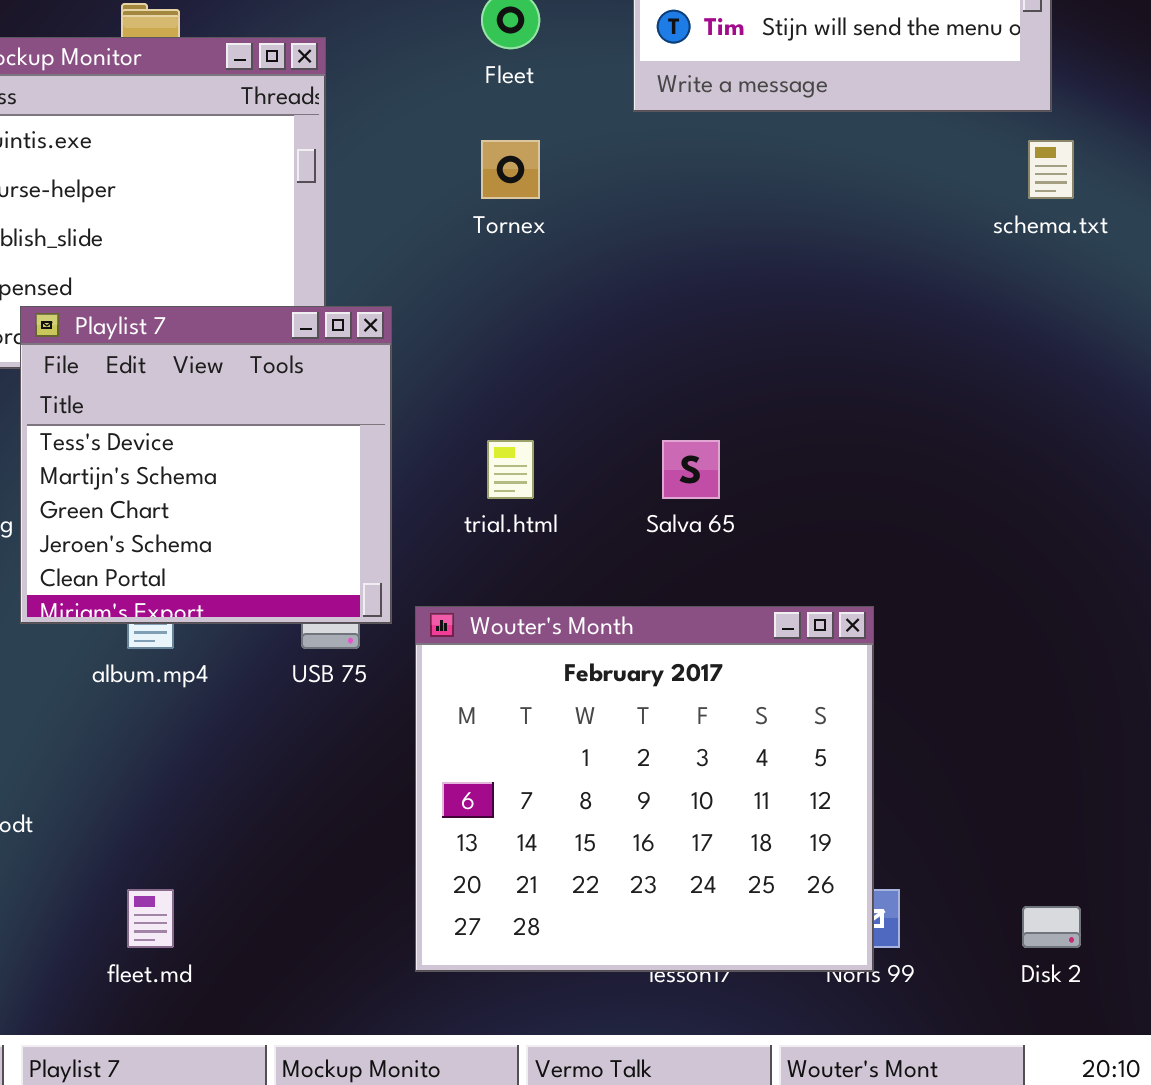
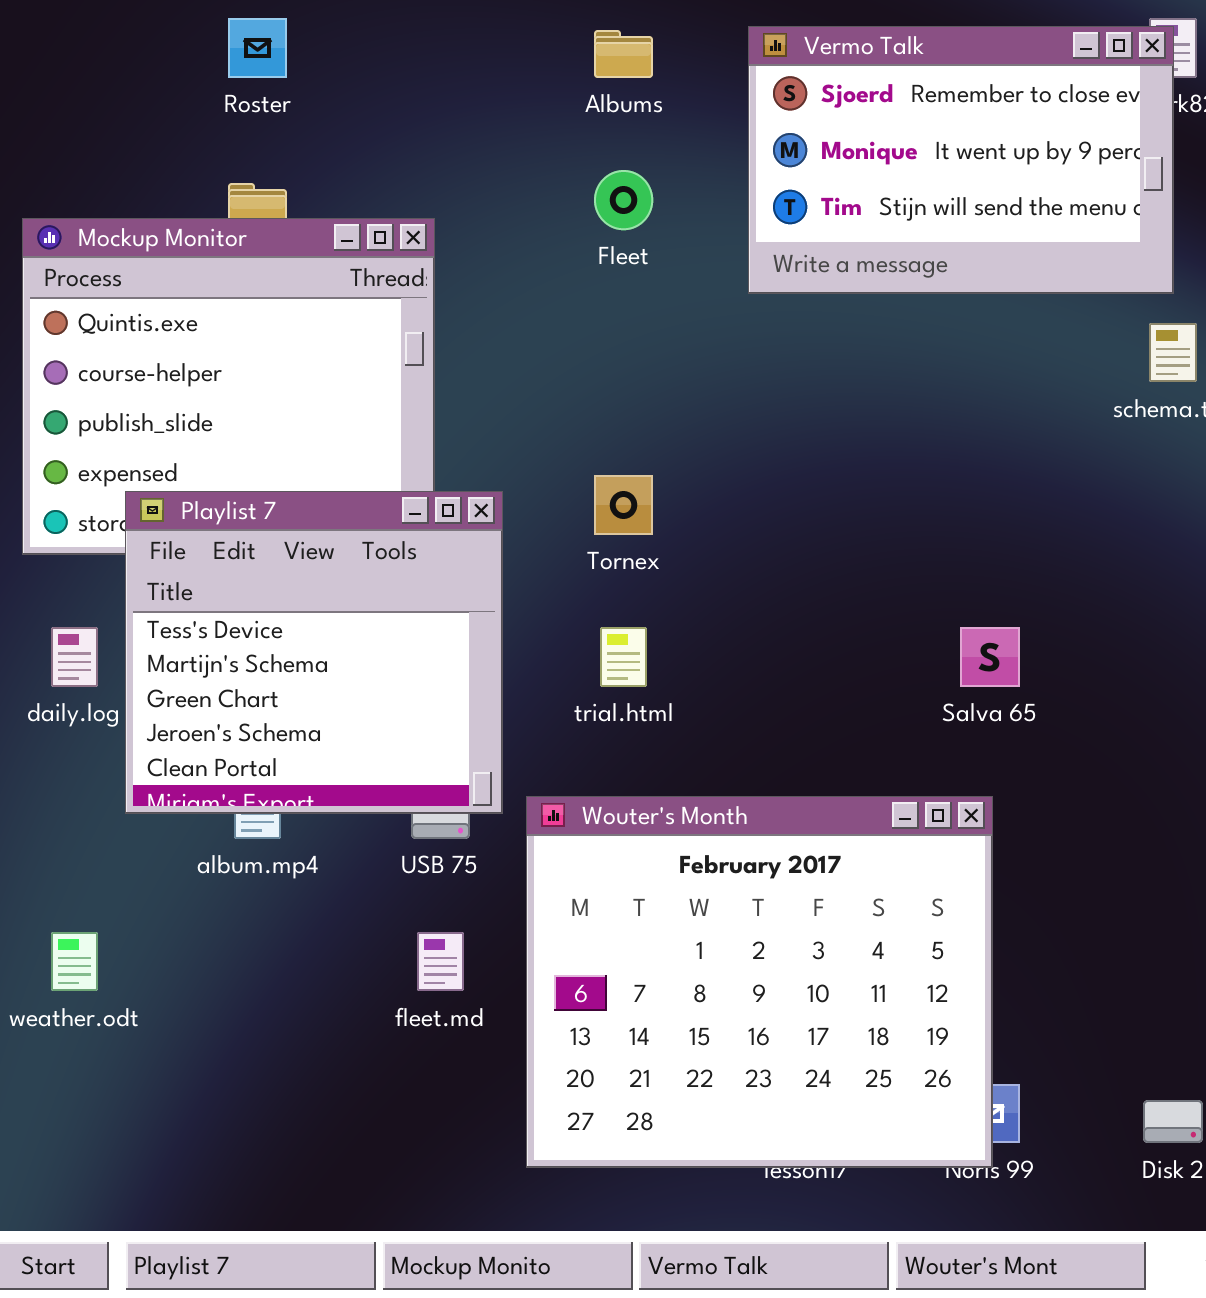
Tornex: [481,140,540,199] -> [594,475,653,535], moved
Salva 65: [662,440,720,499] -> [960,627,1020,687], moved
fleet.md: [127,889,174,948] -> [417,932,464,991], moved

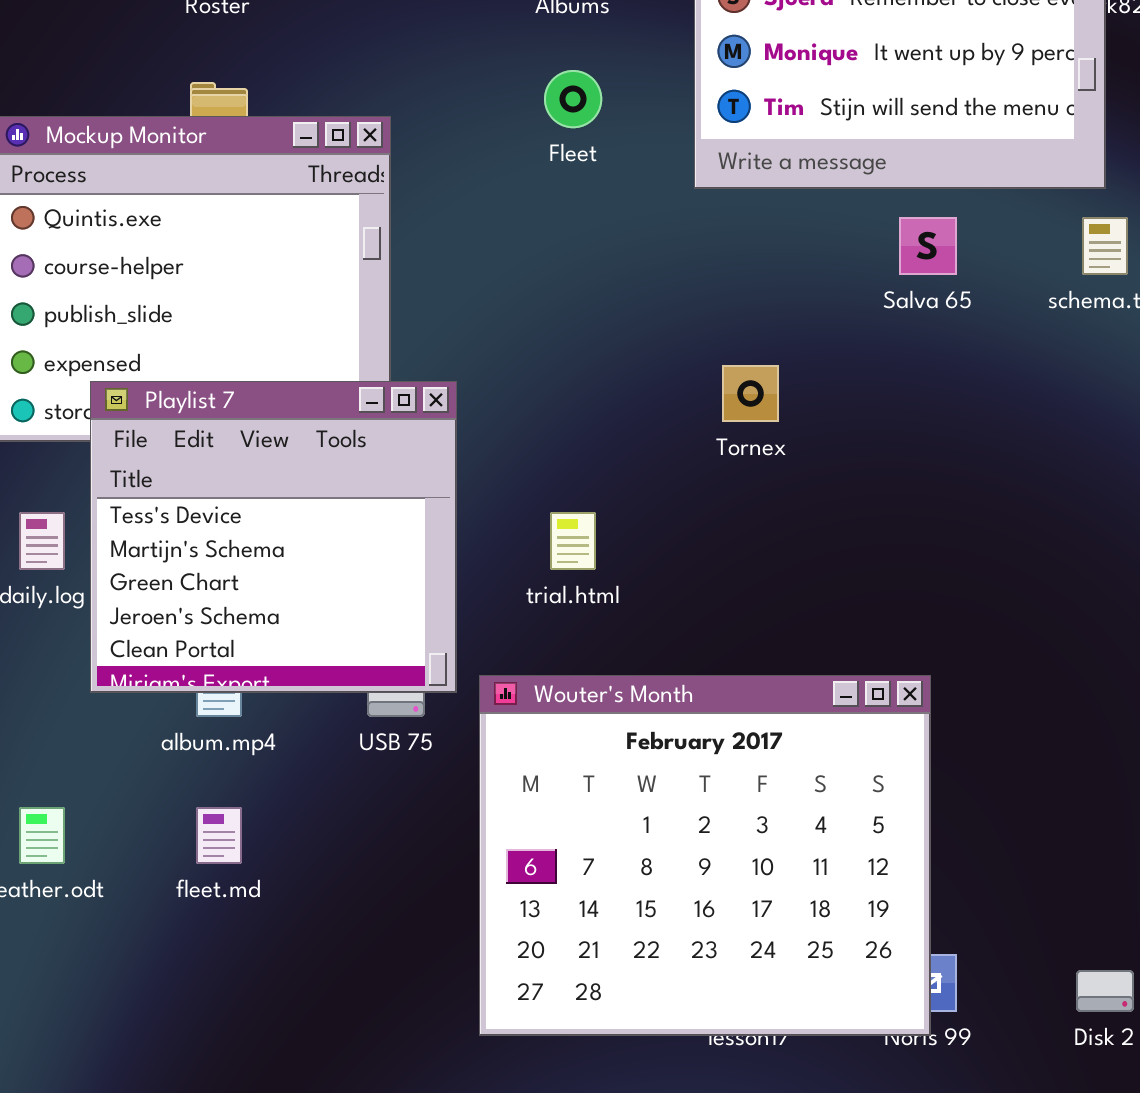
Tornex: [594,475,653,535] -> [722,365,779,422], moved
Salva 65: [960,627,1020,687] -> [899,217,957,275], moved
fleet.md: [417,932,464,991] -> [196,807,242,864], moved

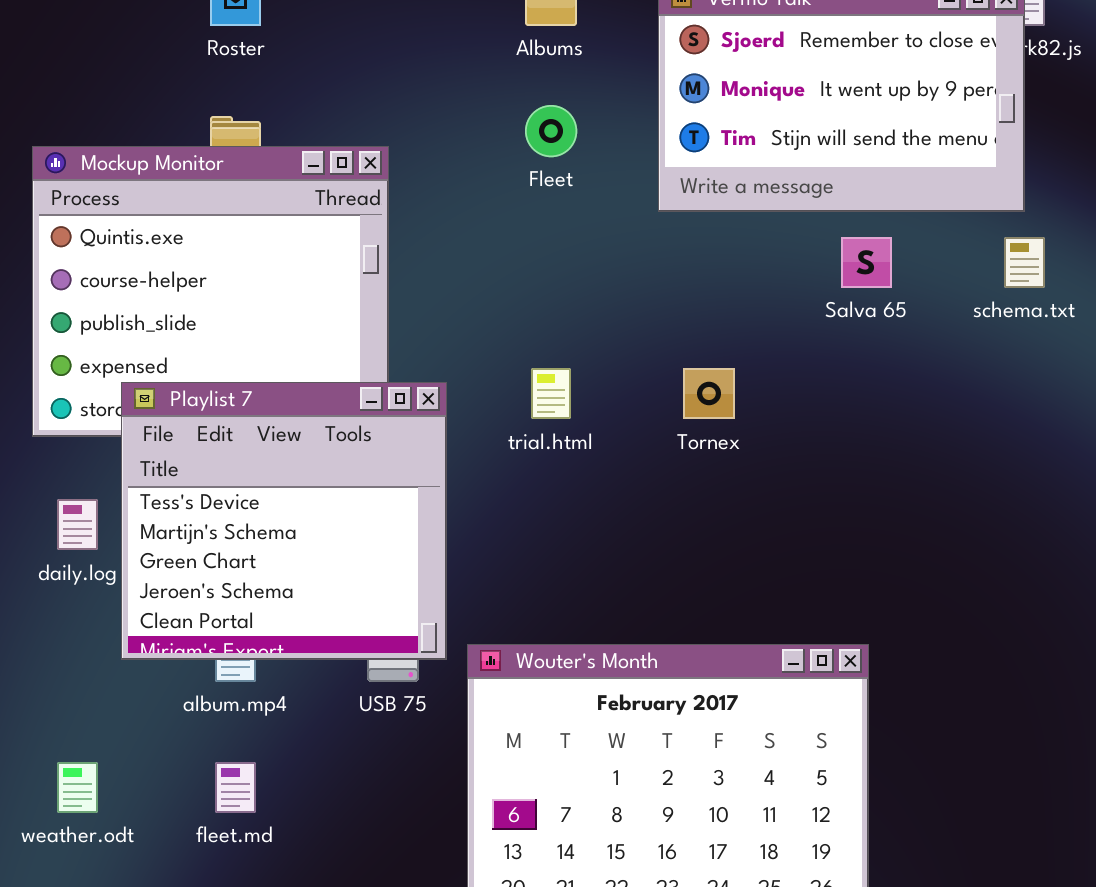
trial.html: [550,512,596,570] -> [531,368,571,419], moved

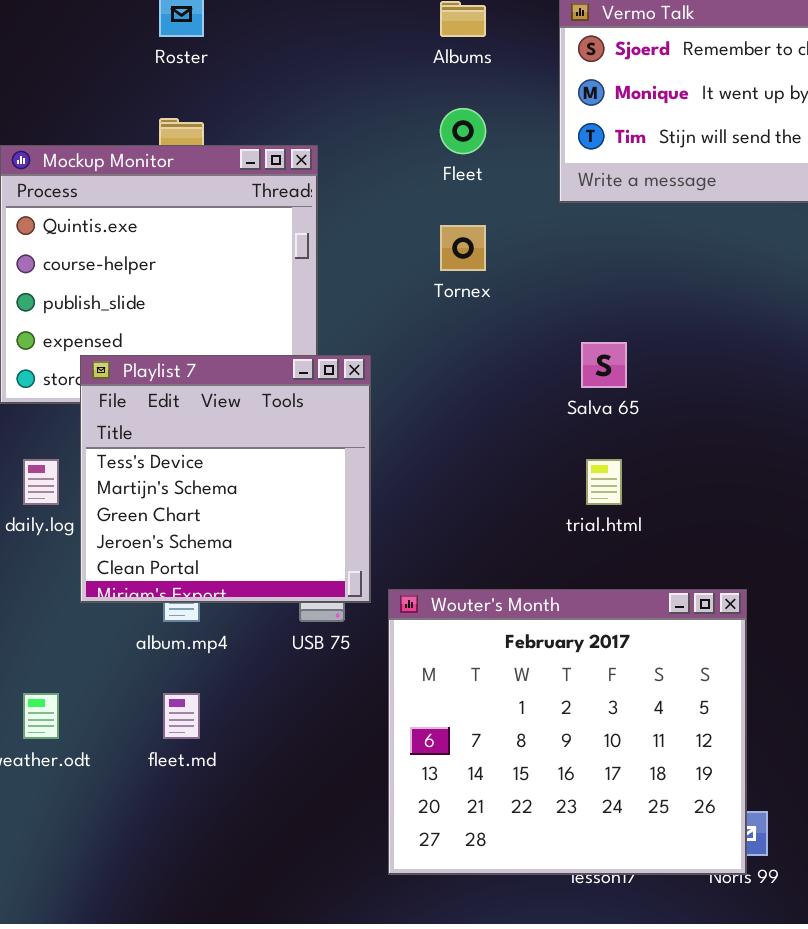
Salva 65: [841,237,892,288] -> [581,342,627,388], moved
trial.html: [531,368,571,419] -> [586,459,622,505], moved
Tornex: [683,368,735,419] -> [440,225,486,271], moved

